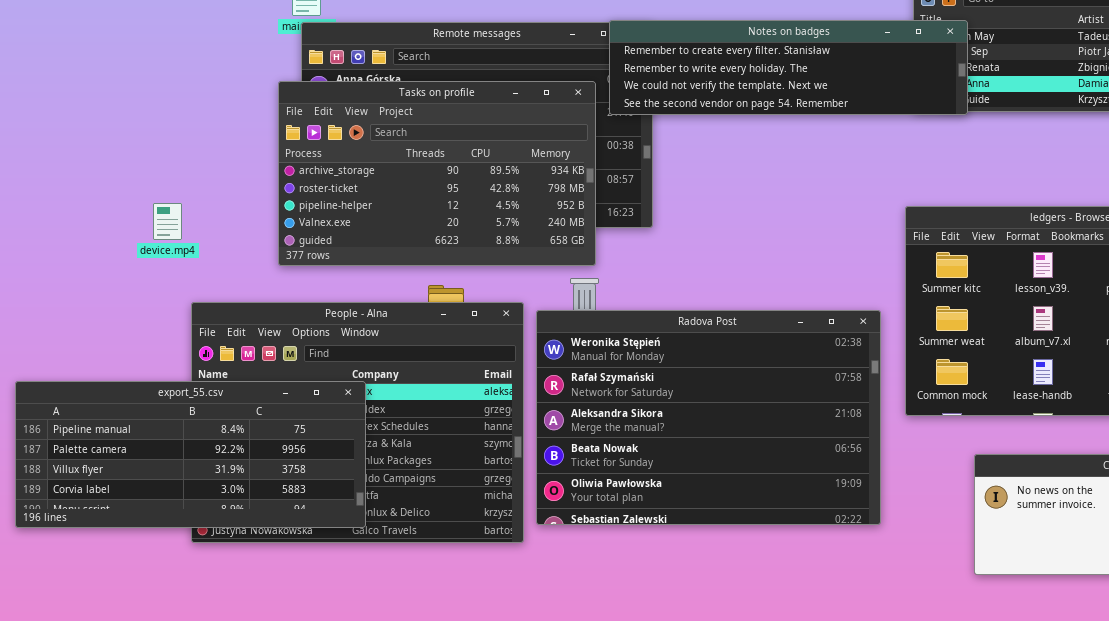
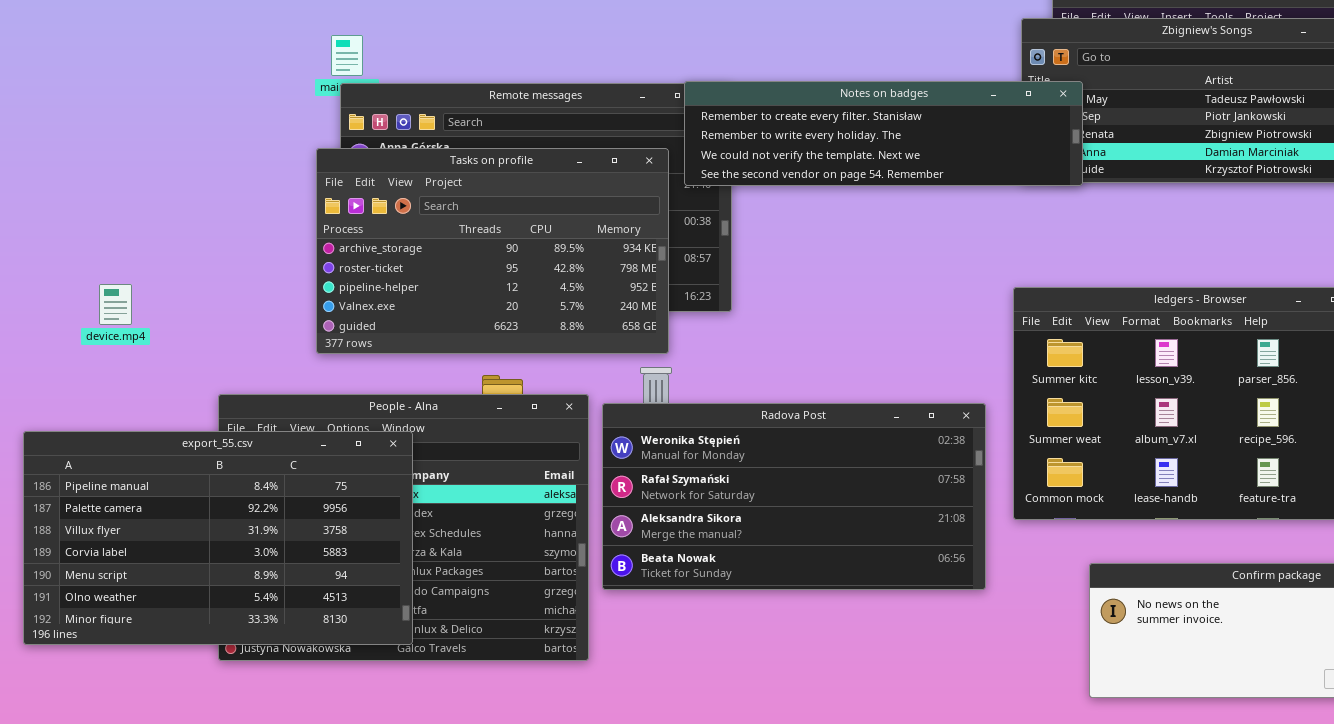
device.mp4: [153,203,182,240] -> [99,284,132,325], moved
Radova Post: [536,310,881,525] -> [602,403,986,590], resized
export_55.csv: [15,381,366,528] -> [23,431,413,645], resized

